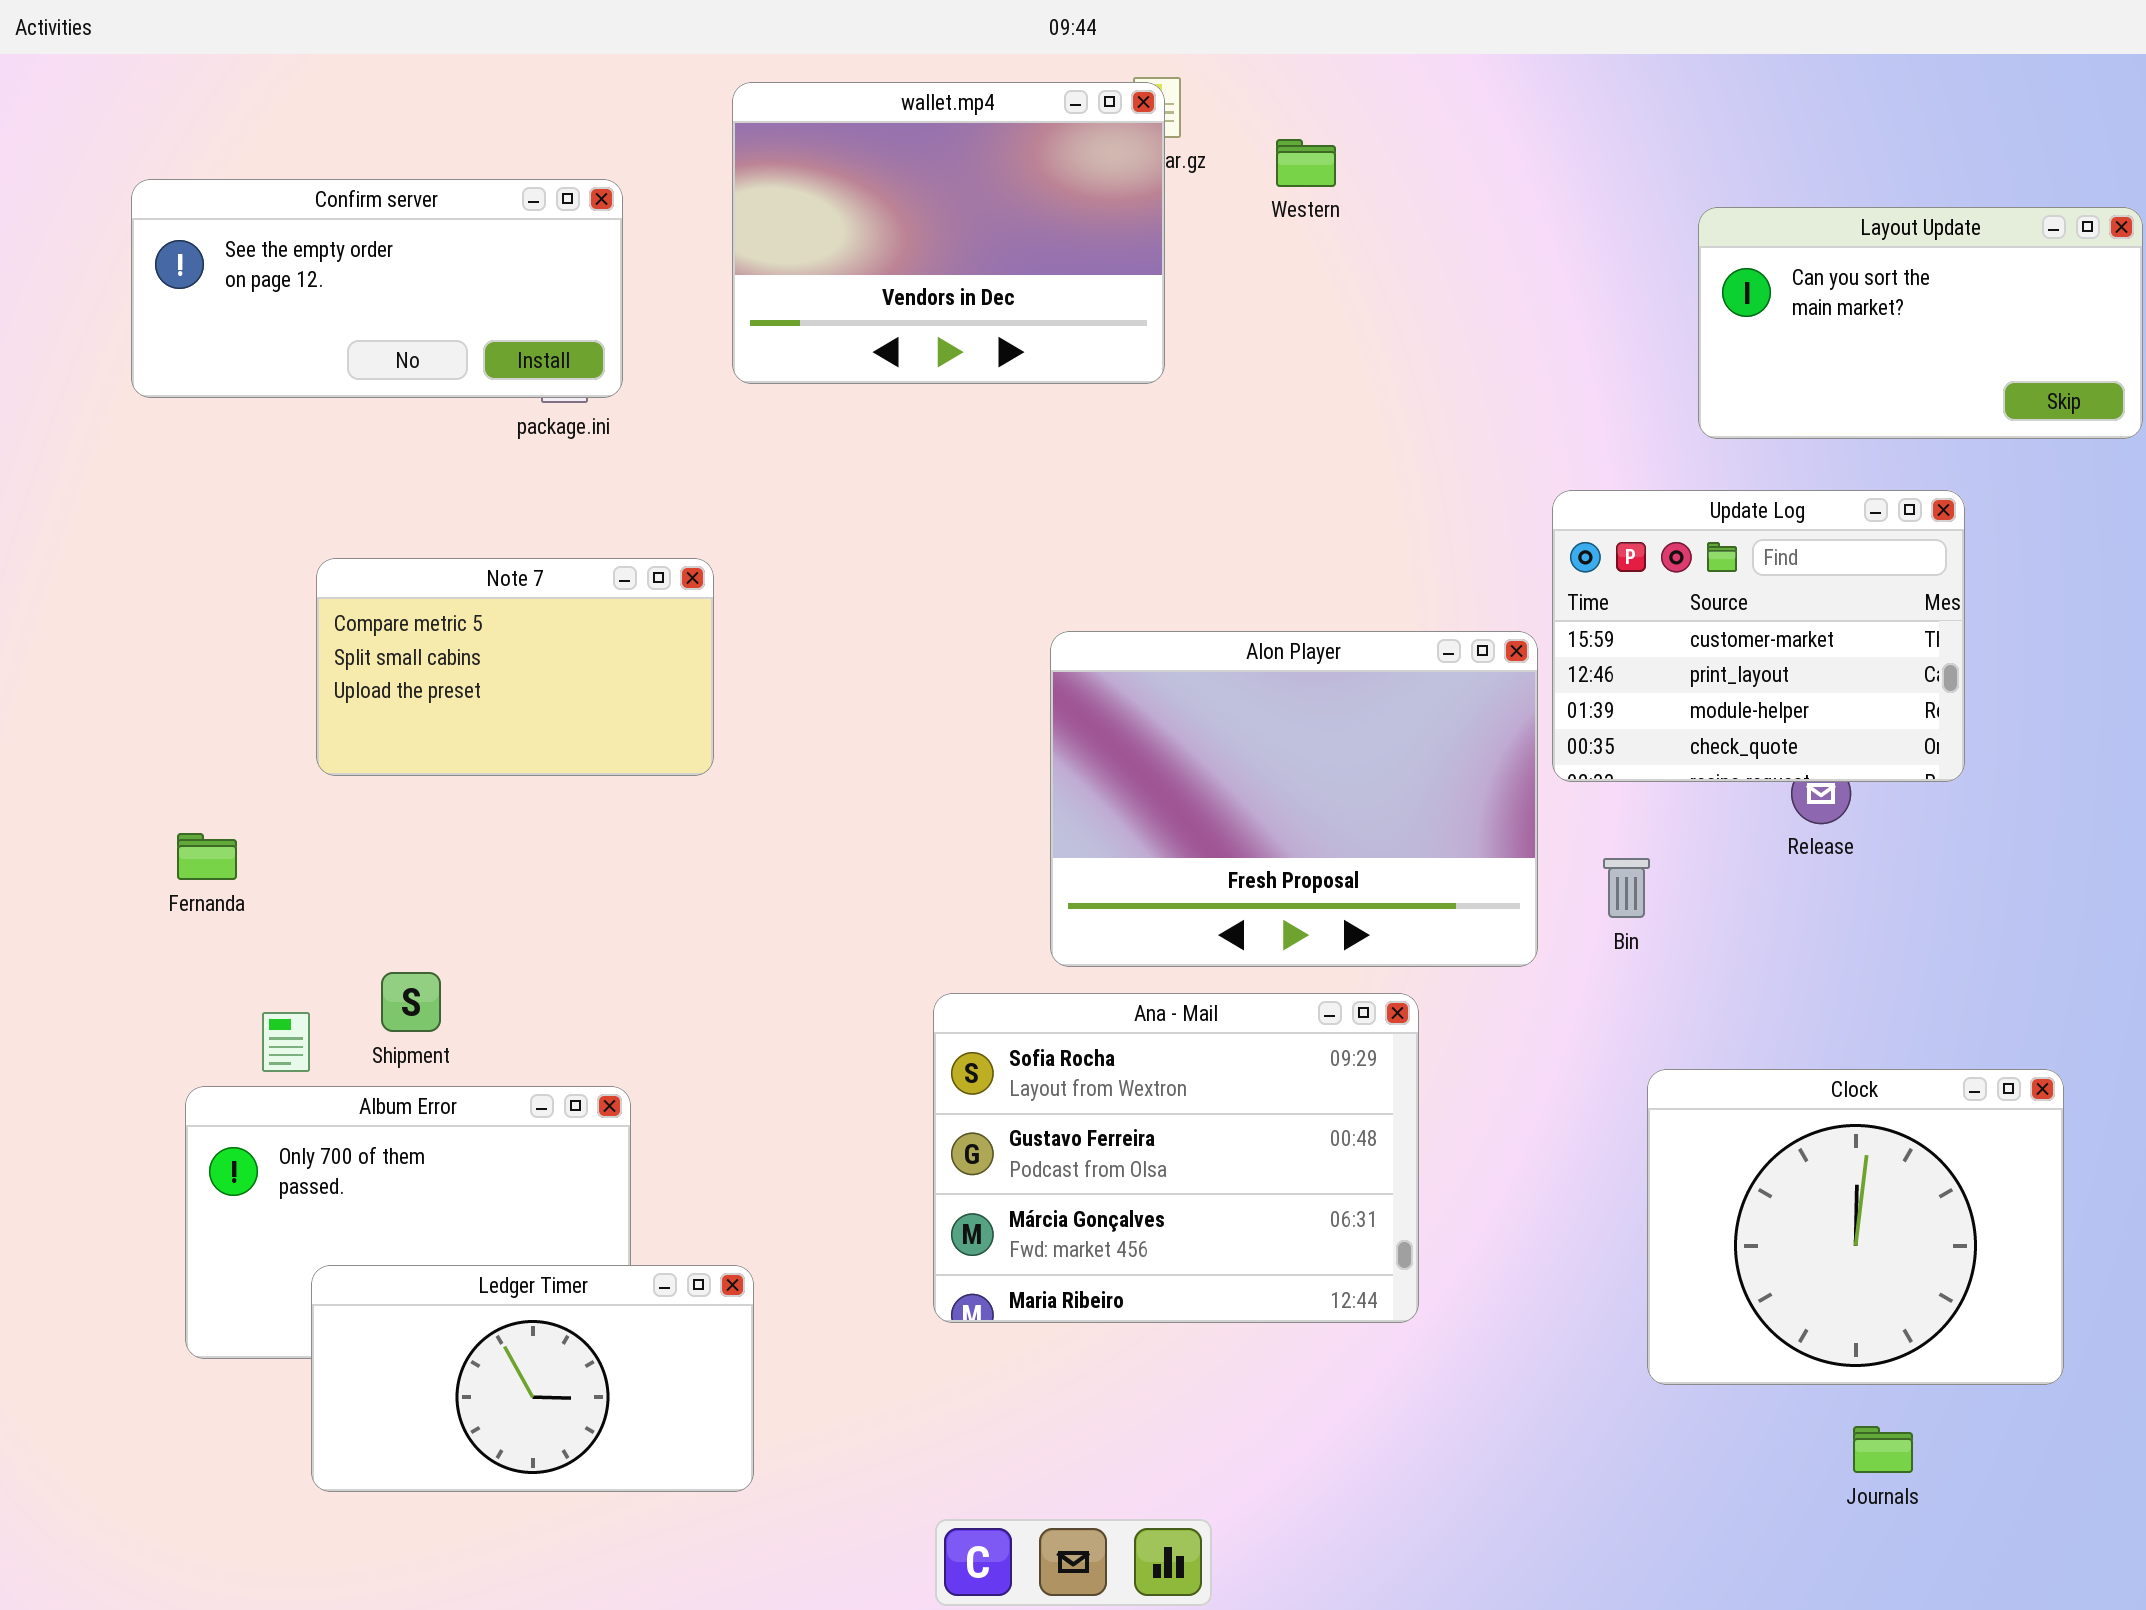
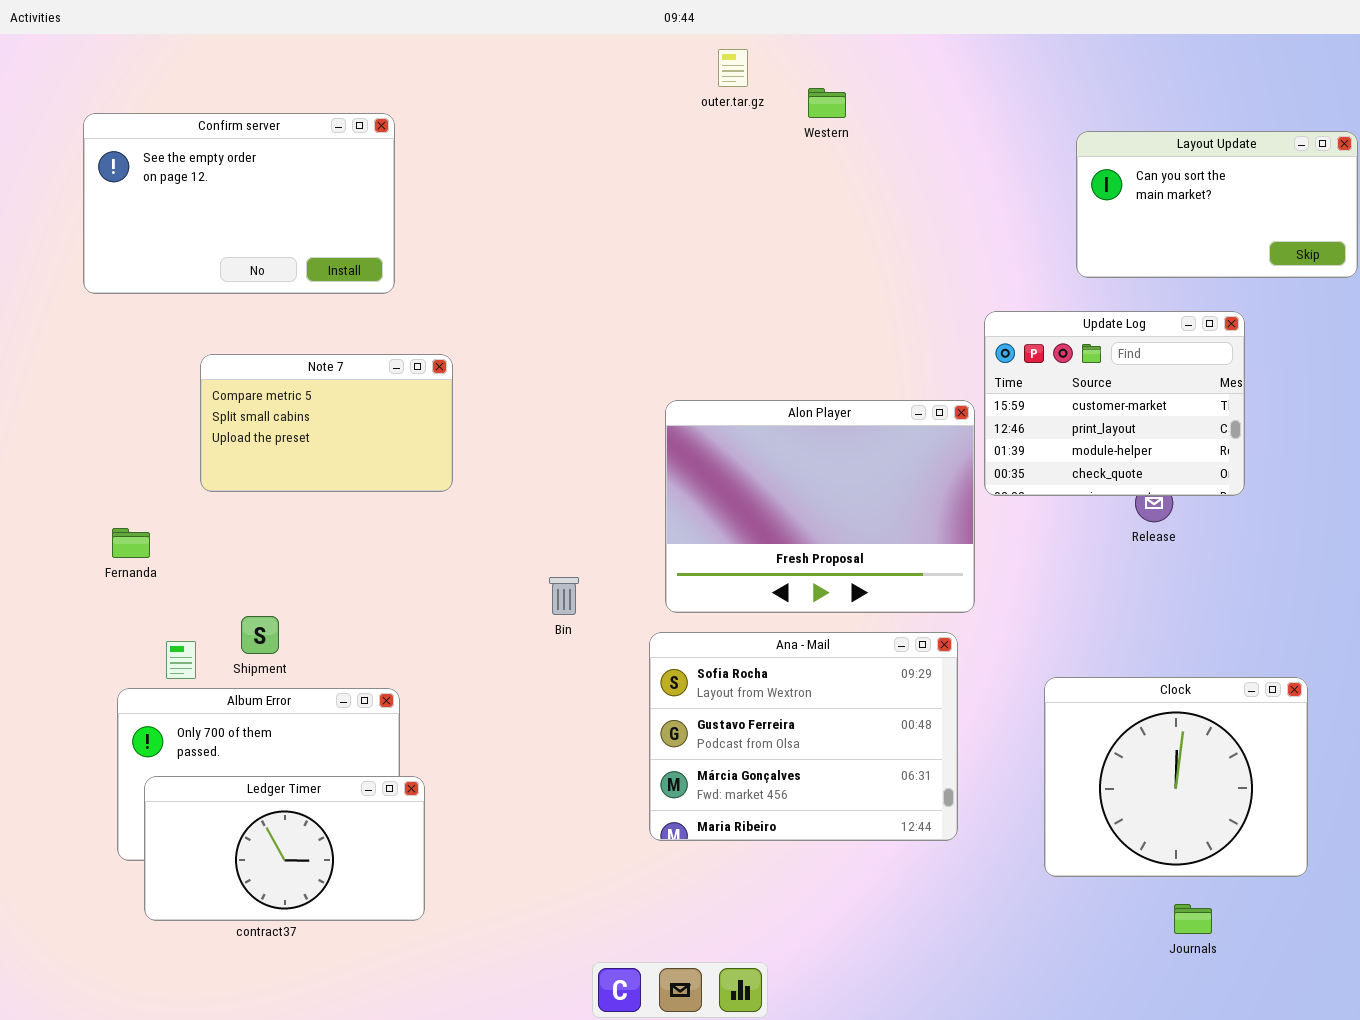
wallet.mp4: [732,82,1165,384] -> none, closed
Confirm server: [131,179,623,398] -> [83,113,395,294], resized
Bin: [1603,858,1650,918] -> [549,577,579,615], moved
Ana - Mail: [933,993,1419,1323] -> [649,632,958,841], moved
Ledger Timer: [311,1265,754,1492] -> [144,776,425,921], moved

